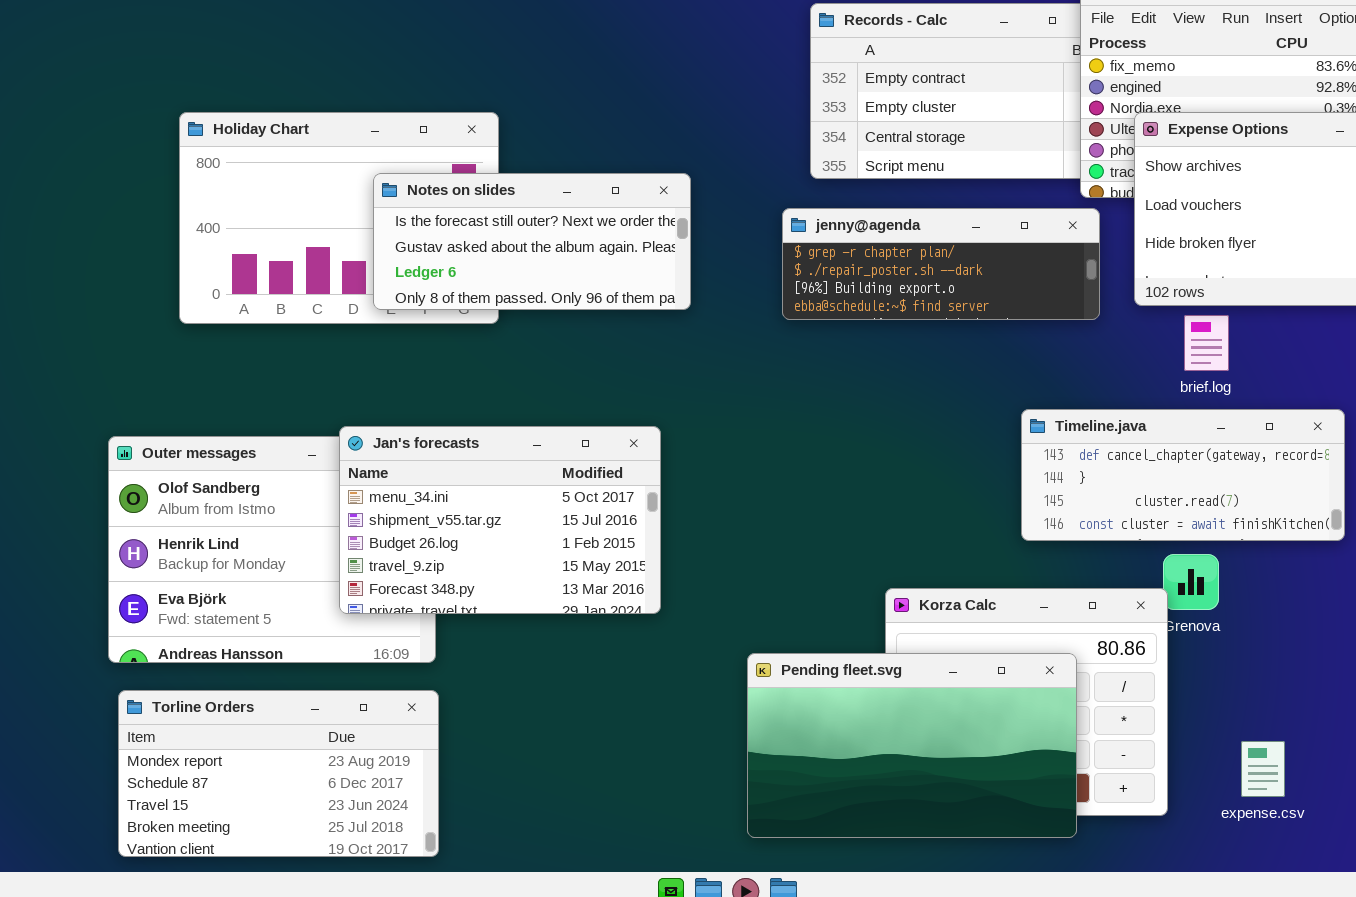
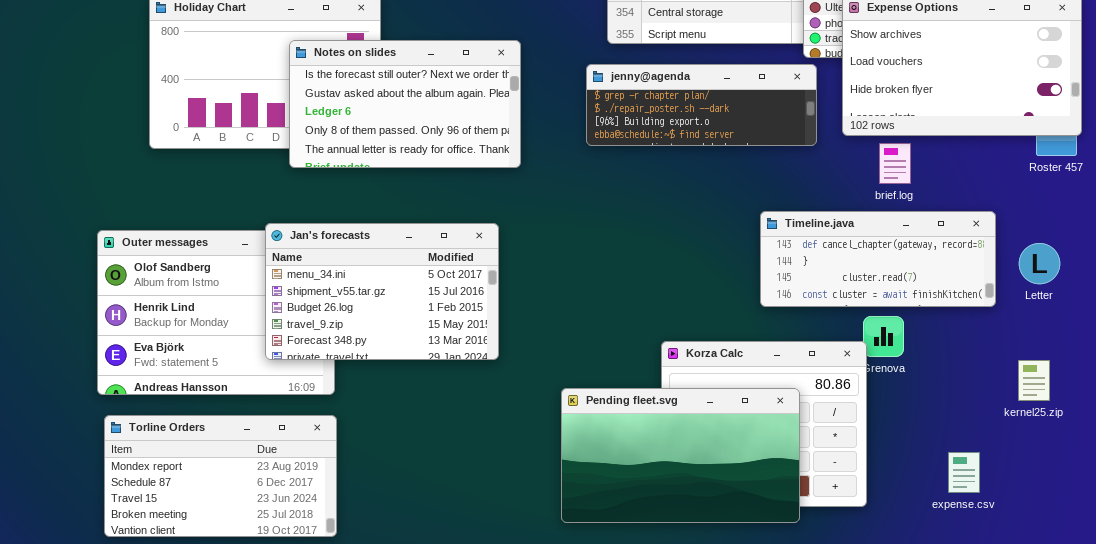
Notes on slides: [373,173,691,310] -> [289,40,521,168], resized
expense.csv: [1241,741,1285,797] -> [948,452,980,493], moved

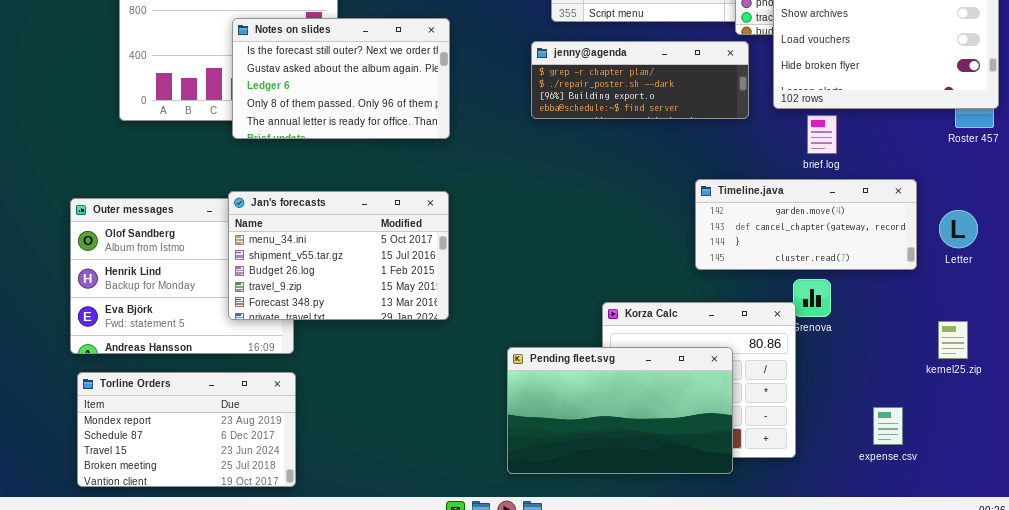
Notes on slides: [289,40,521,168] -> [232,18,450,139], moved
Timeline.java: [760,211,996,307] -> [695,179,917,270], scrolled up 1 row

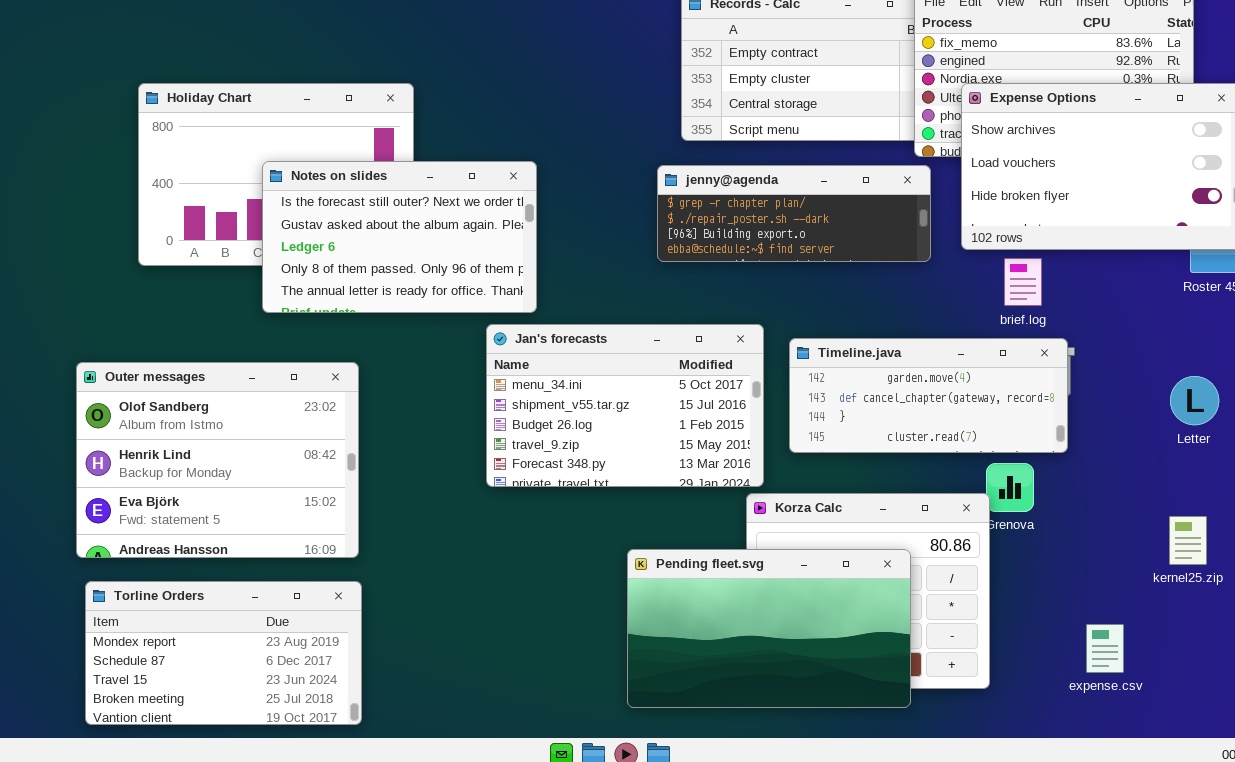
Notes on slides: [232,18,450,139] -> [262,161,537,313], moved
Timeline.java: [695,179,917,270] -> [789,338,1068,453], moved
Jan's forecasts: [228,191,449,320] -> [486,324,764,487], moved

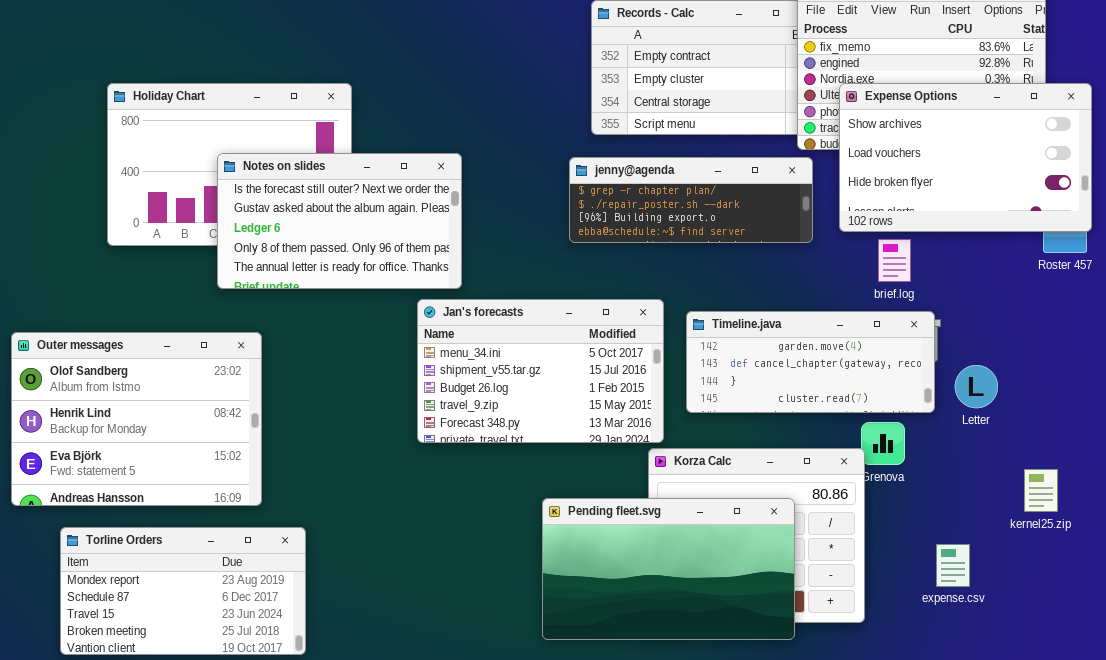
Outer messages: [76,362,359,558] -> [11,332,262,506], moved
Letter: [1170,376,1219,425] -> [955,365,998,408], moved
expense.csv: [1086,624,1124,673] -> [936,544,970,587], moved

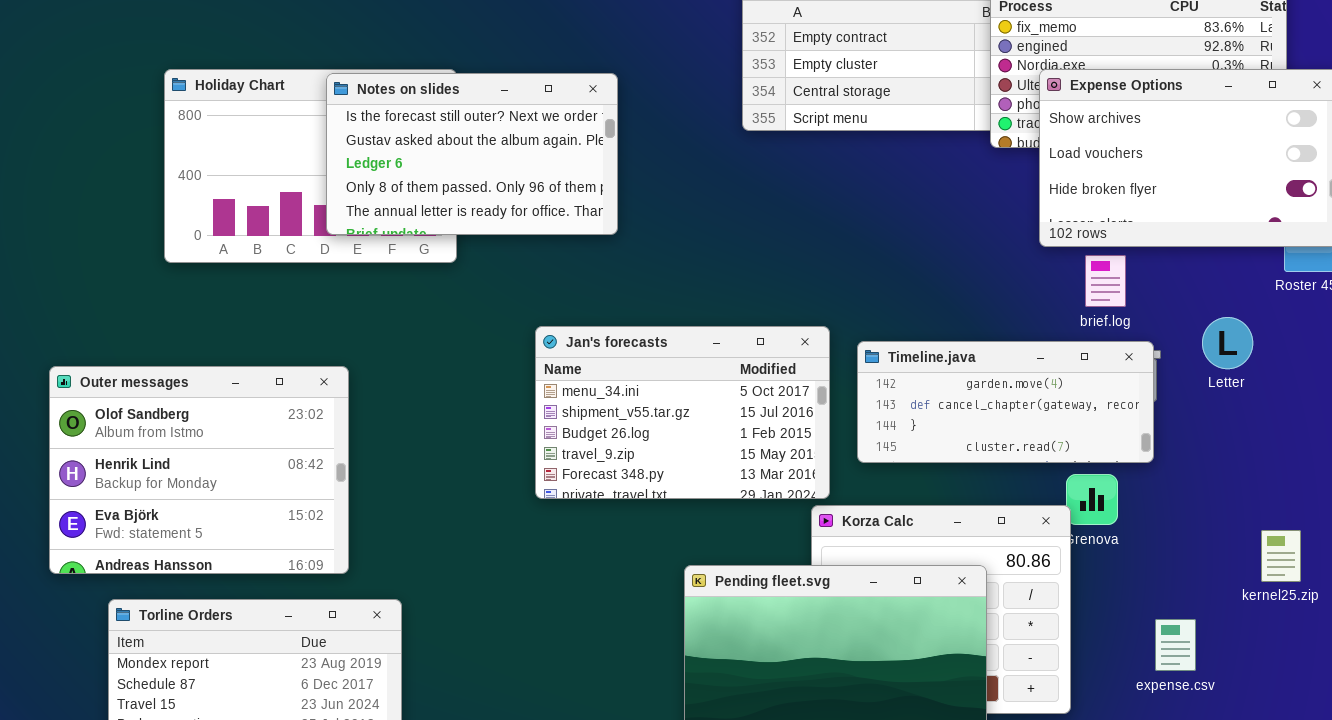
Notes on slides: [217,153,462,289] -> [326,73,618,235], moved
jenny@agenda: [569,157,813,243] -> none, closed
Letter: [955,365,998,408] -> [1202,317,1253,369], moved

